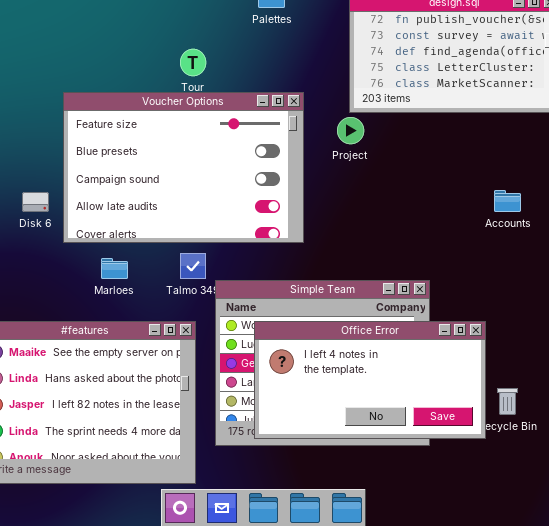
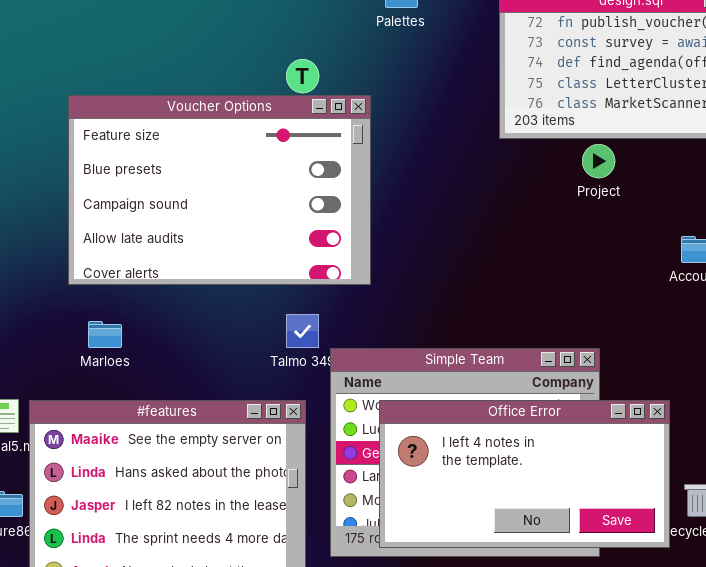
Voucher Options: [63,92,304,243] -> [68,95,371,285], moved
Project: [337,117,364,144] -> [582,144,615,178], moved
Marloes: [101,258,128,279] -> [88,321,122,348], moved

